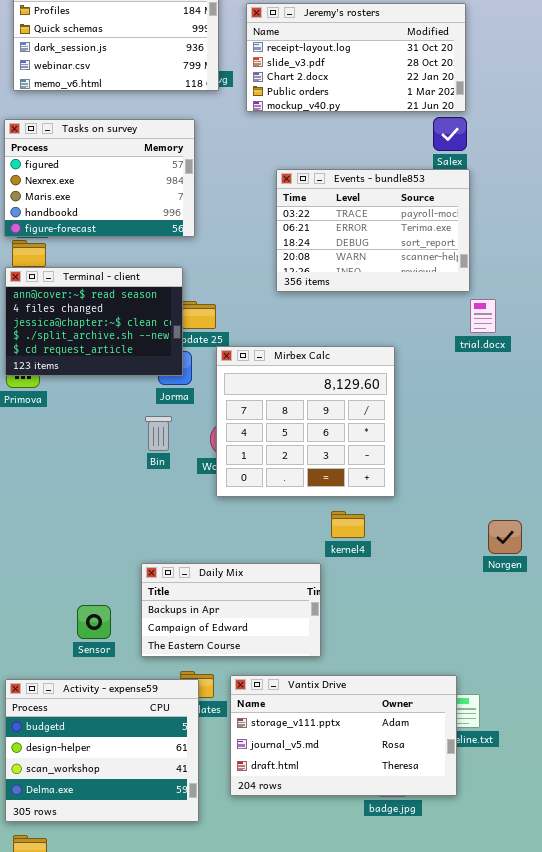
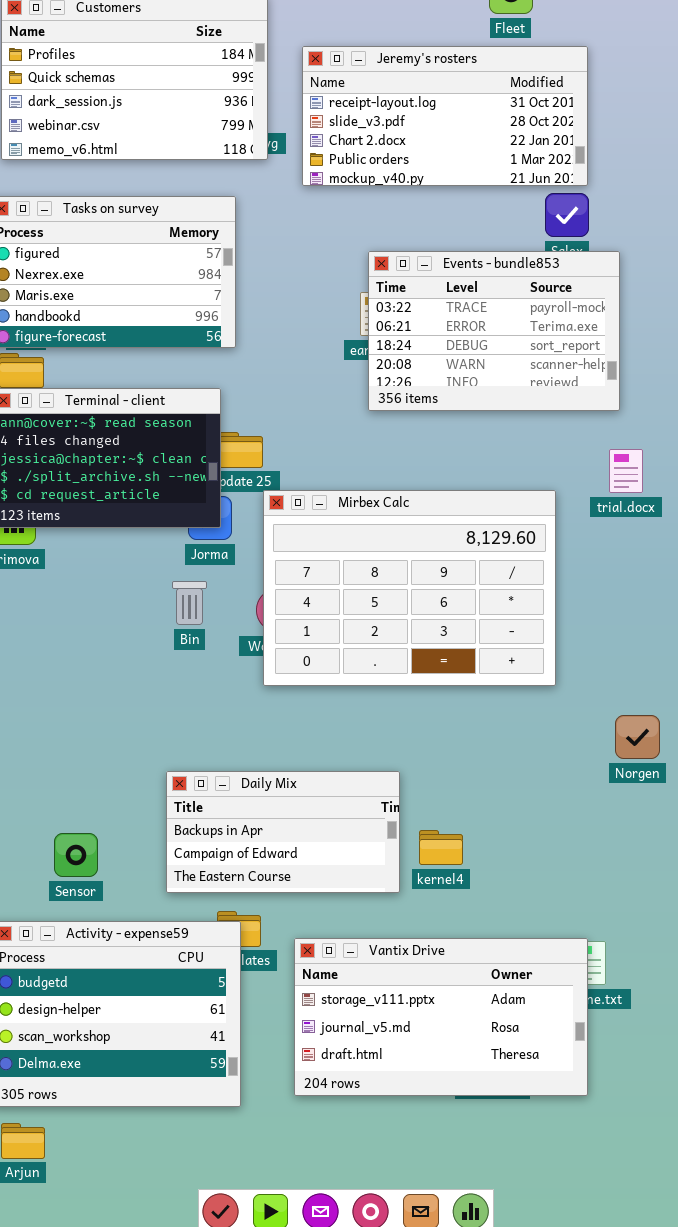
Events - bundle853: [276,169,470,292] -> [368,251,620,411], moved
trial.docx: [470,299,496,333] -> [609,449,643,493], moved
Mirbex Calc: [216,346,395,497] -> [263,490,556,686], resized
kernel4: [331,511,365,538] -> [419,830,463,865], moved
Sensor: [77,605,111,639] -> [54,833,98,877], moved
Vantix Drive: [230,675,457,796] -> [294,938,588,1096], moved

